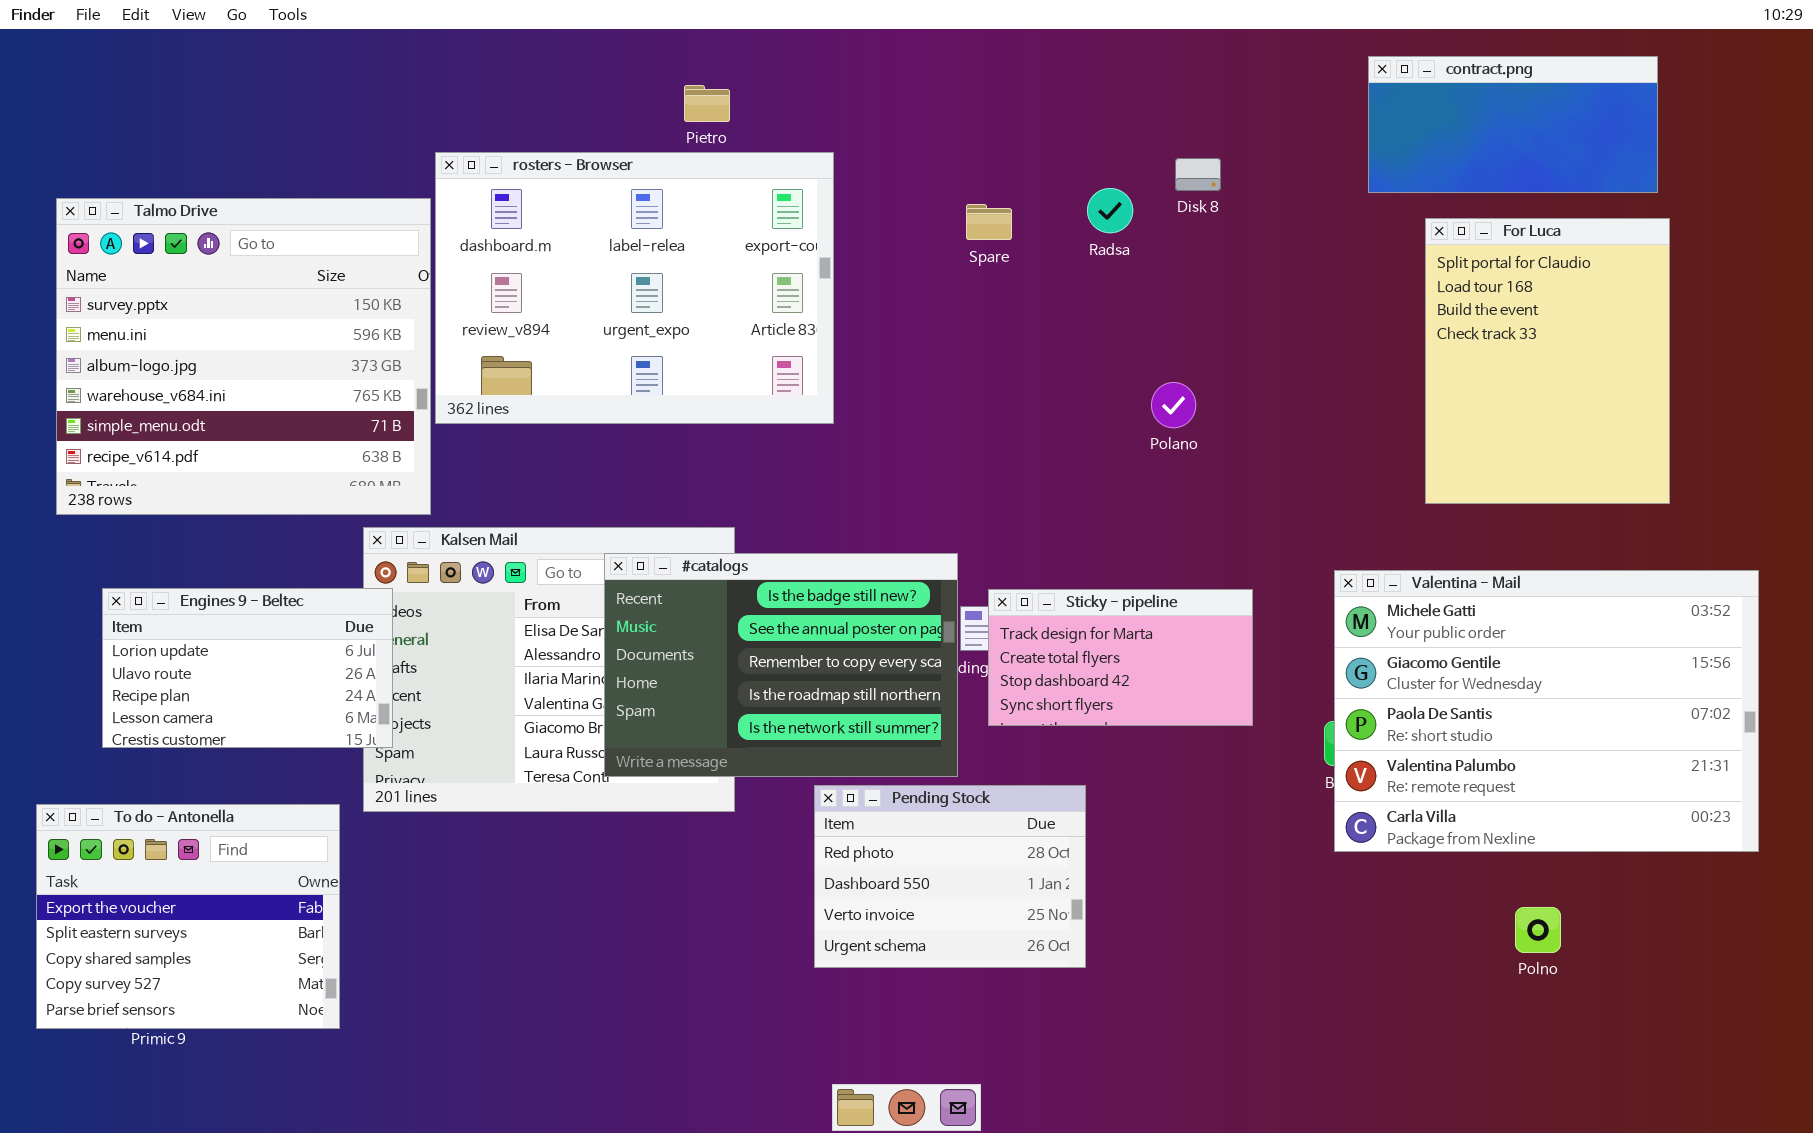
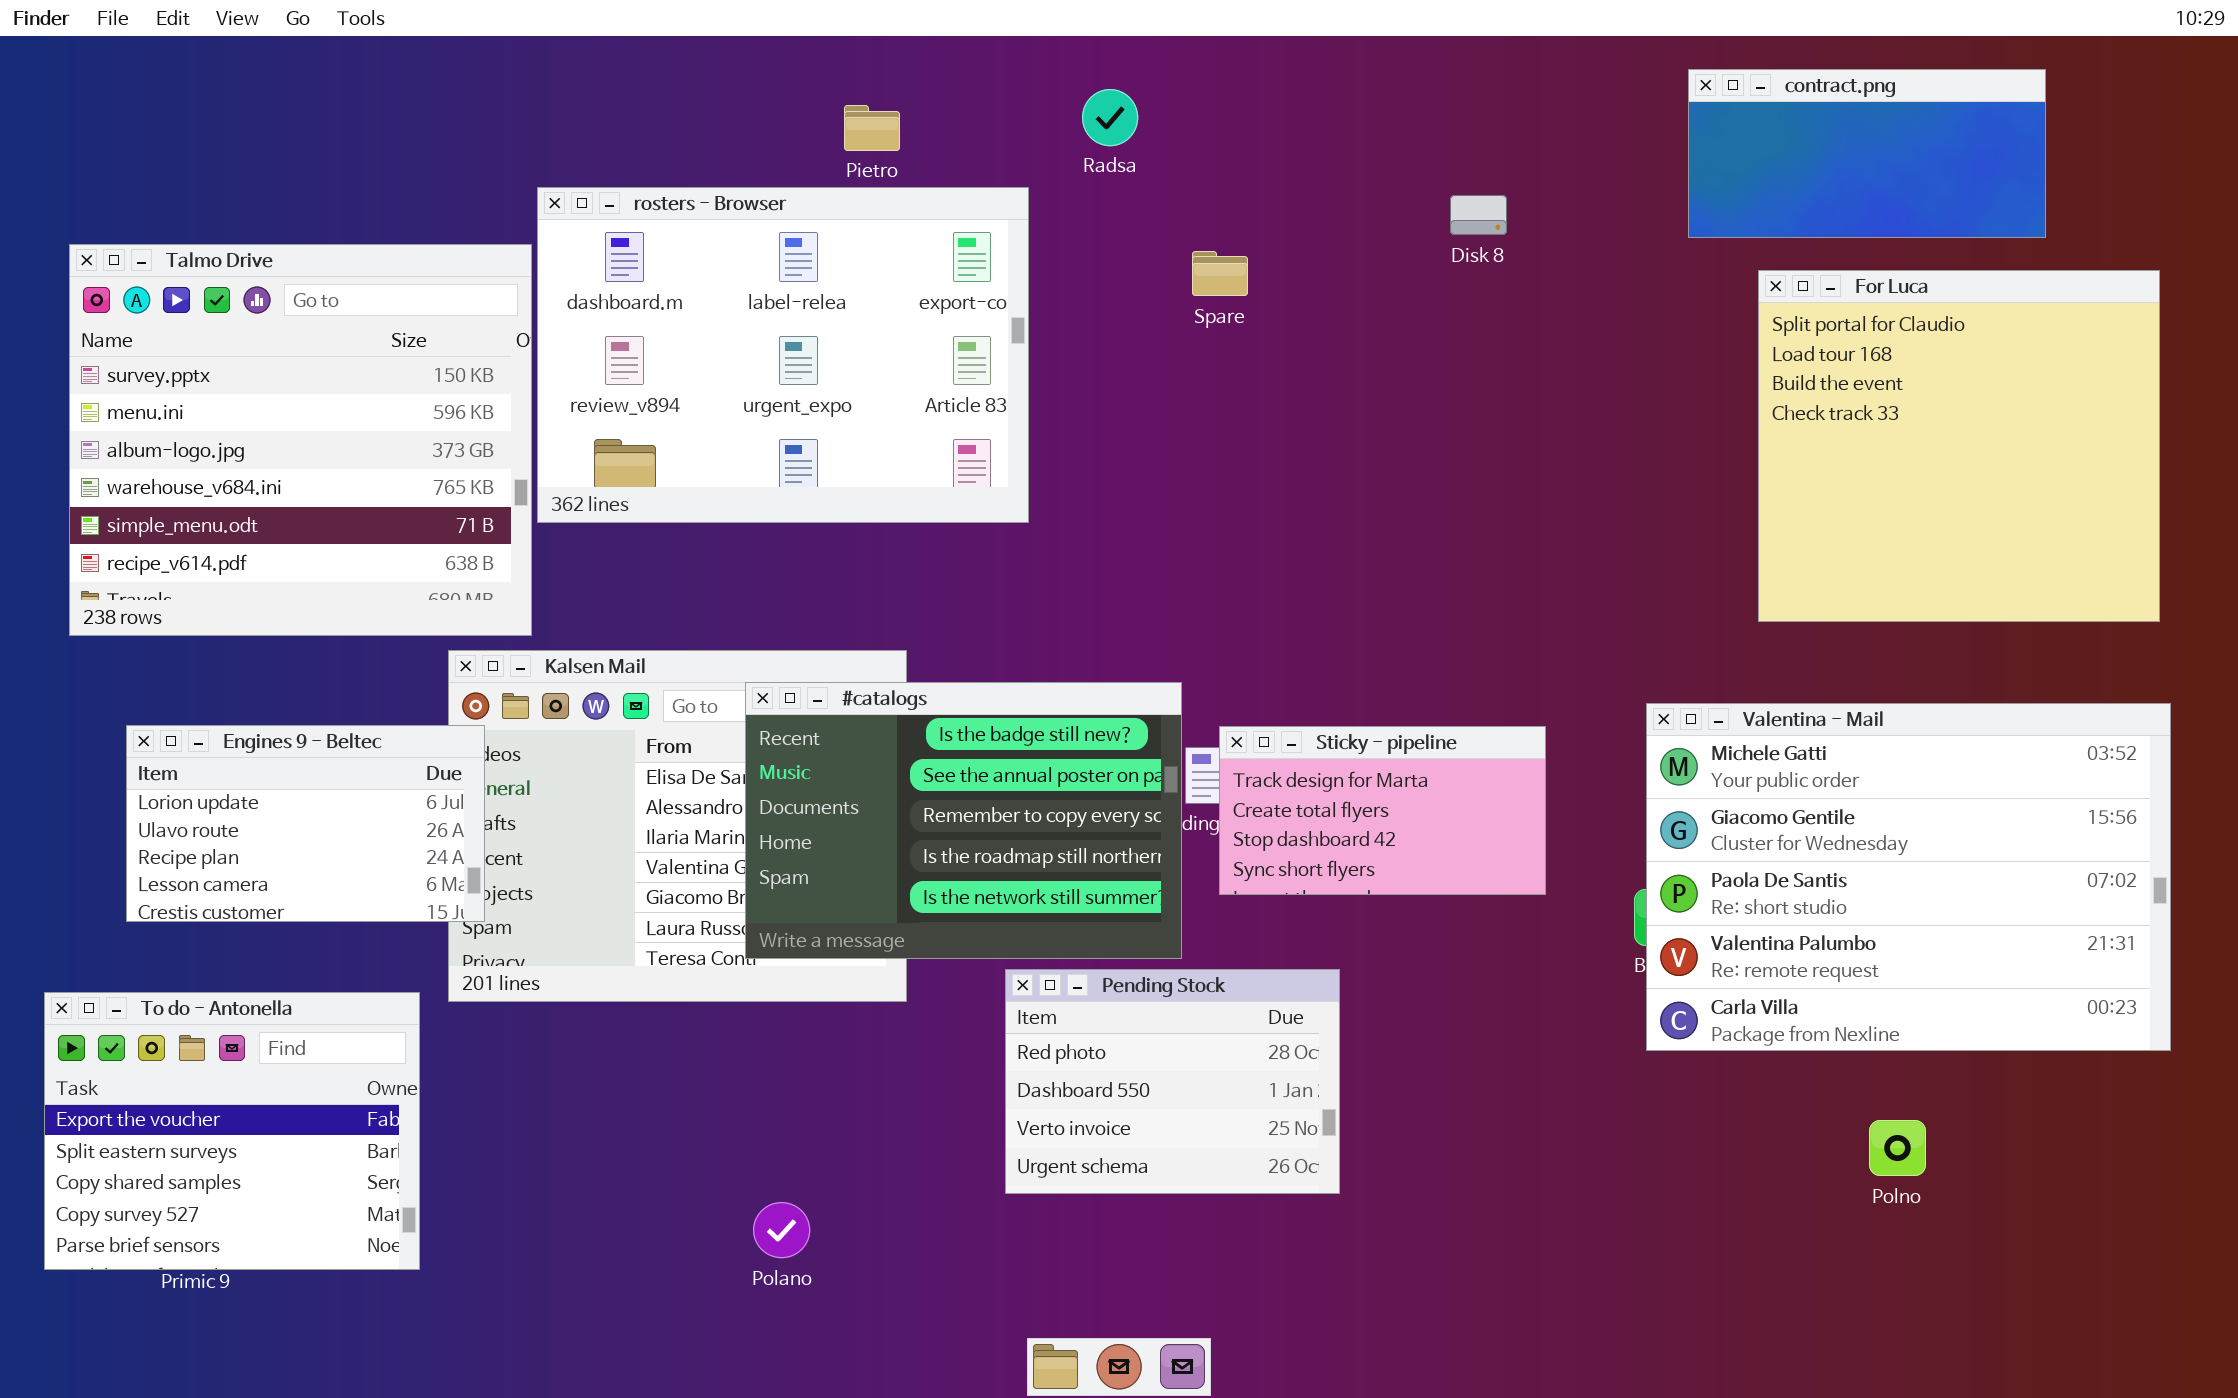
Radsa: [1087,188,1133,233] -> [1082,89,1138,146], moved
For Luca: [1425,218,1670,504] -> [1758,270,2160,622], resized
Polano: [1151,382,1196,428] -> [753,1202,810,1258], moved

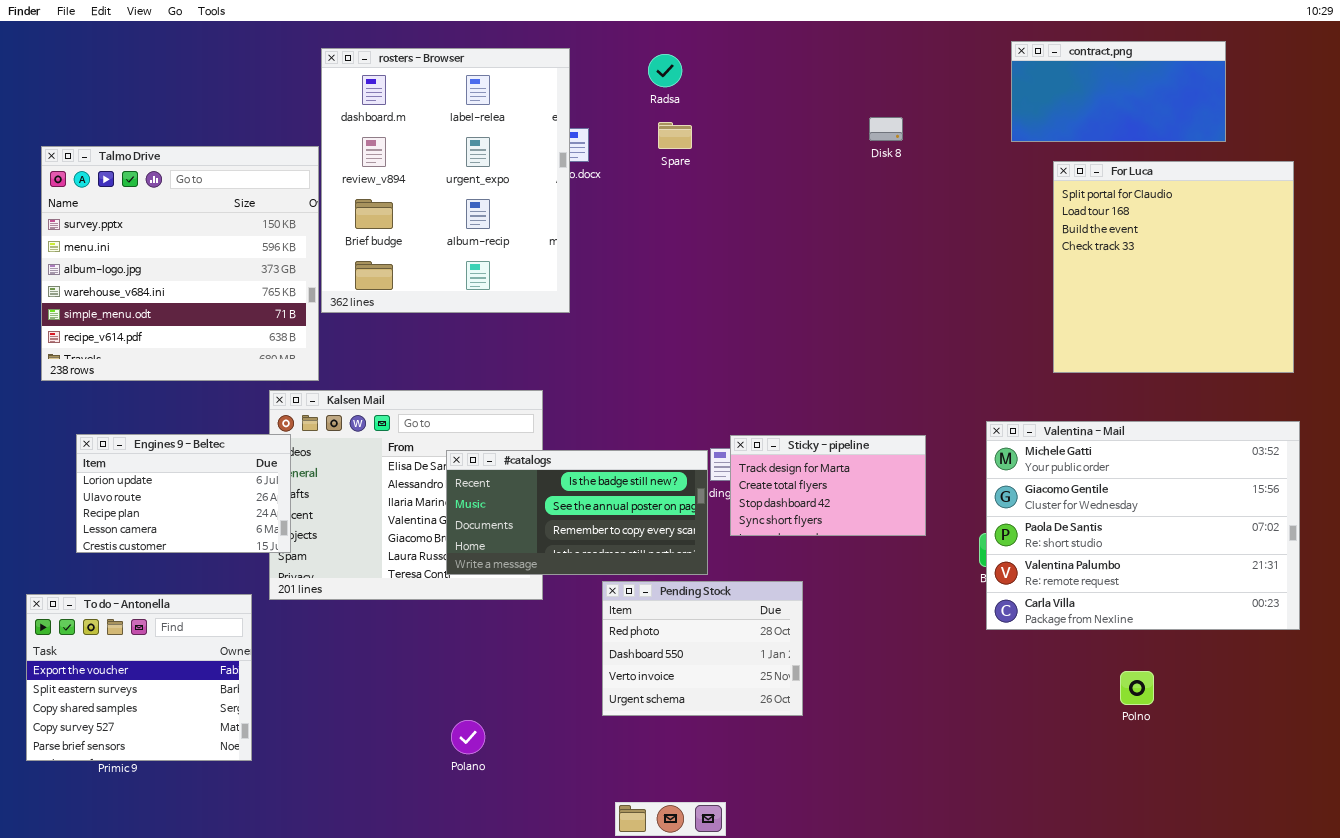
rosters - Browser: [537,187,1029,523] -> [321,48,570,313], resized
Spare: [1192,251,1248,296] -> [658,122,692,149], moved
#catalogs: [745,682,1182,959] -> [446,450,708,575], resized

